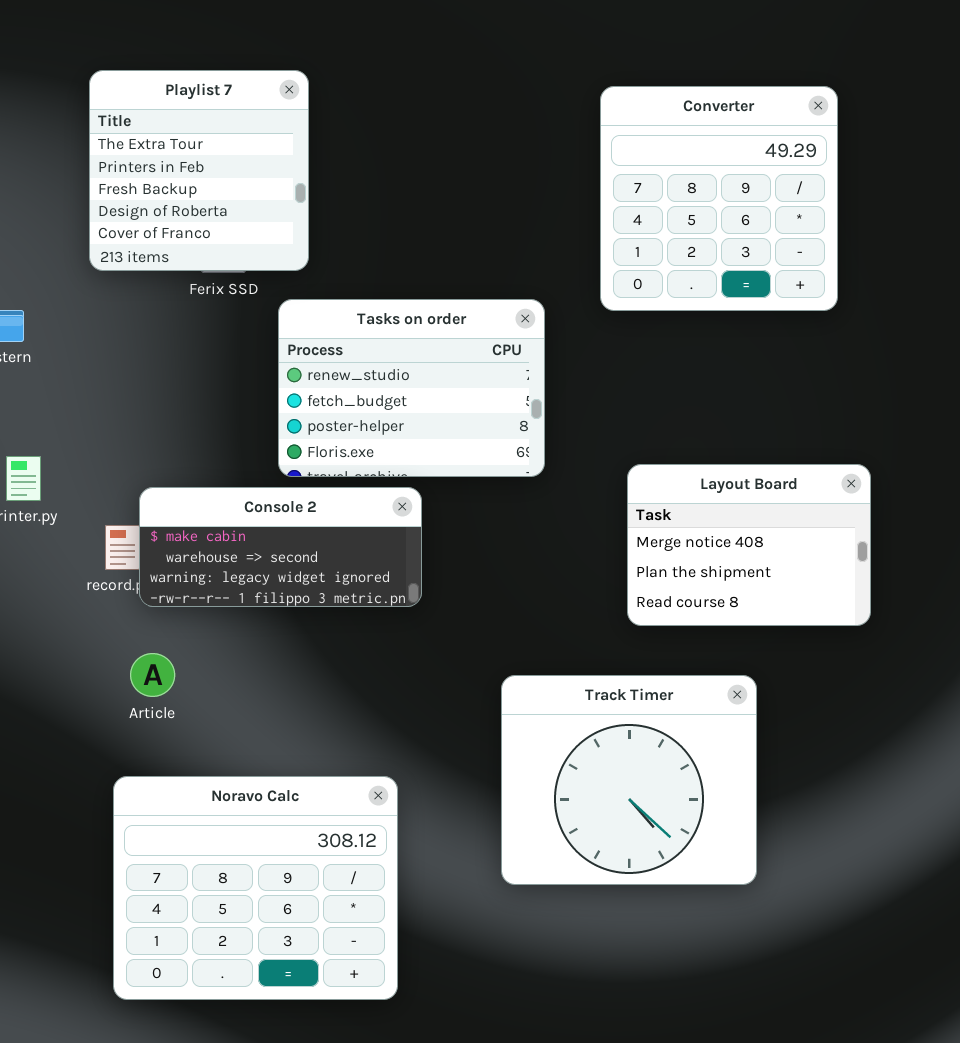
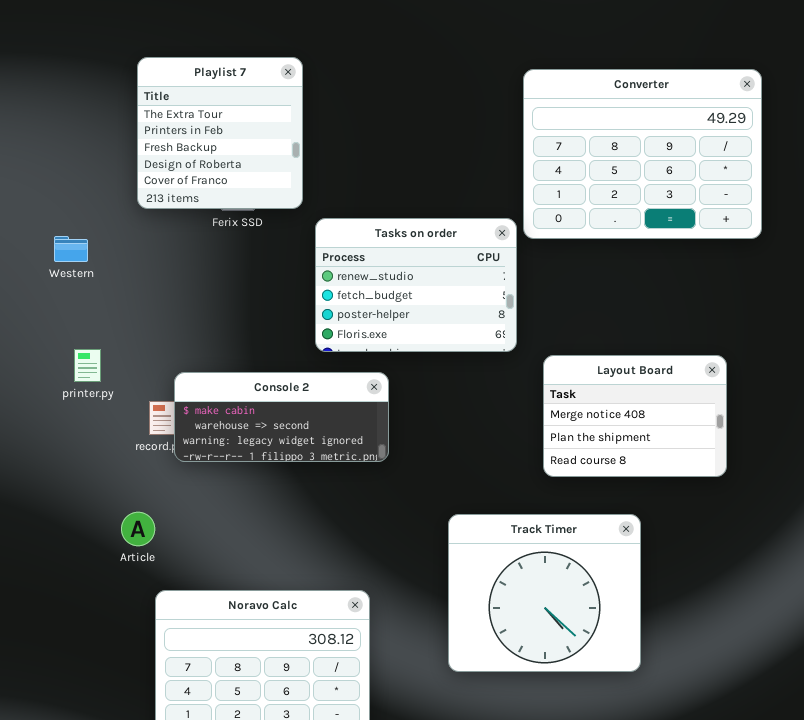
Converter: [600,86,838,311] -> [523,69,762,239], resized
Tasks on order: [278,299,545,477] -> [315,218,517,352], moved
Article: [130,653,175,697] -> [121,512,155,546], moved

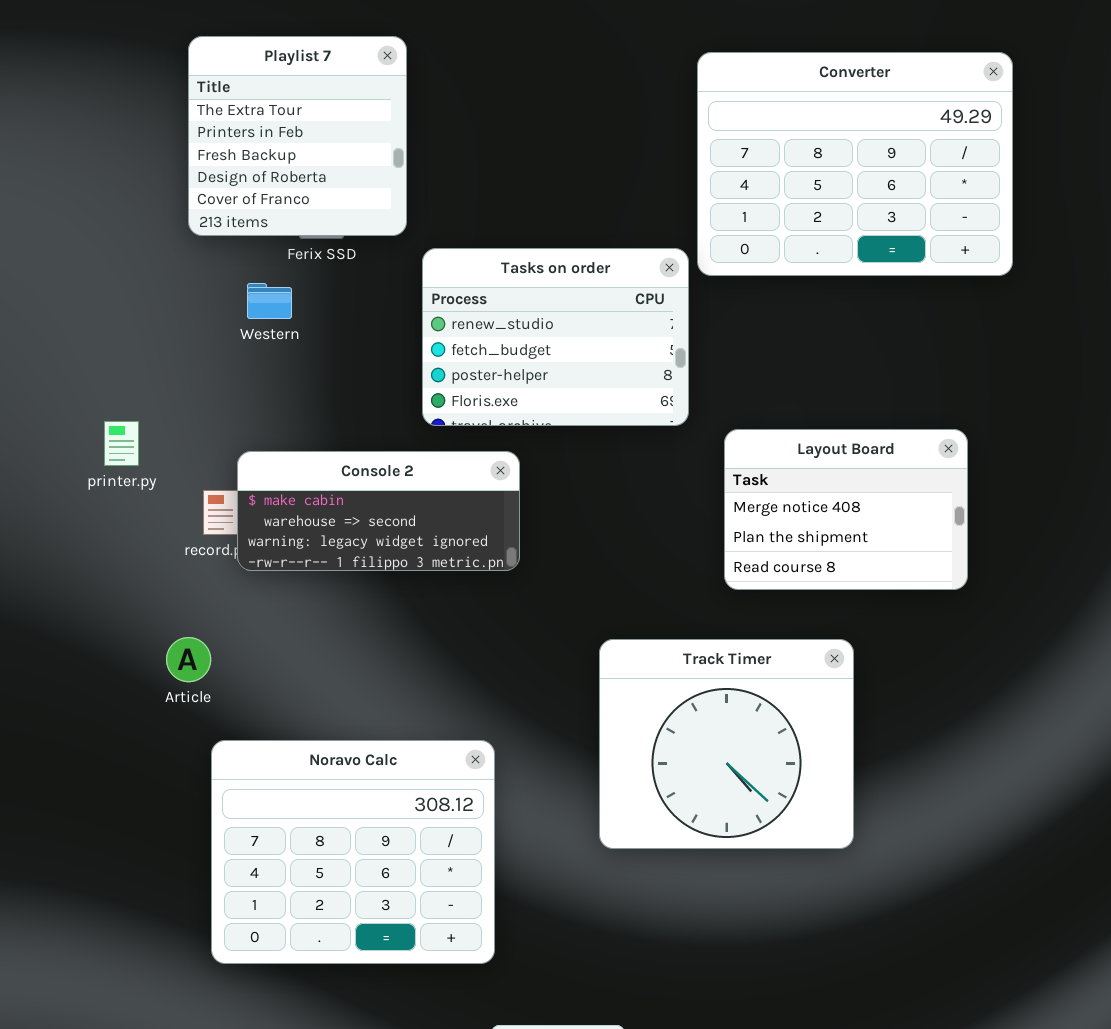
Western: [54,236,88,262] -> [247,283,292,319], moved

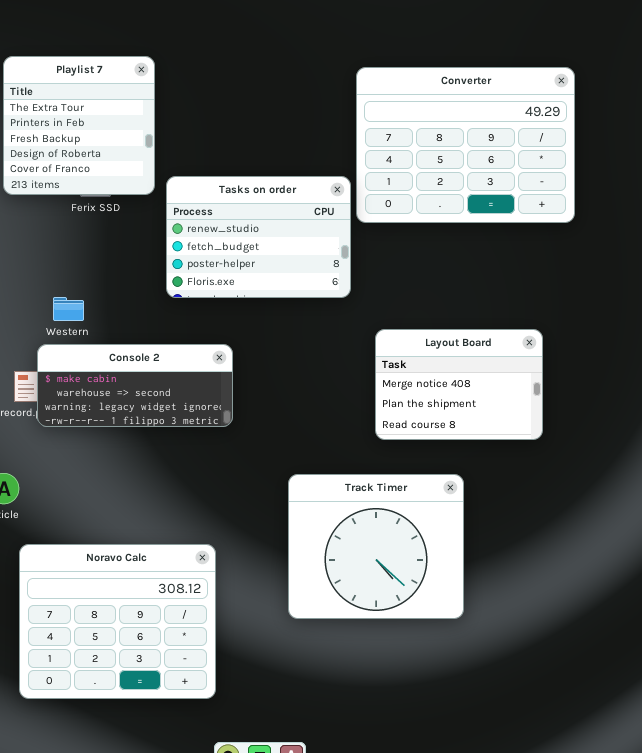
Tasks on order: [422,248,689,426] -> [166,176,351,298], moved
Western: [247,283,292,319] -> [53,297,84,321], moved

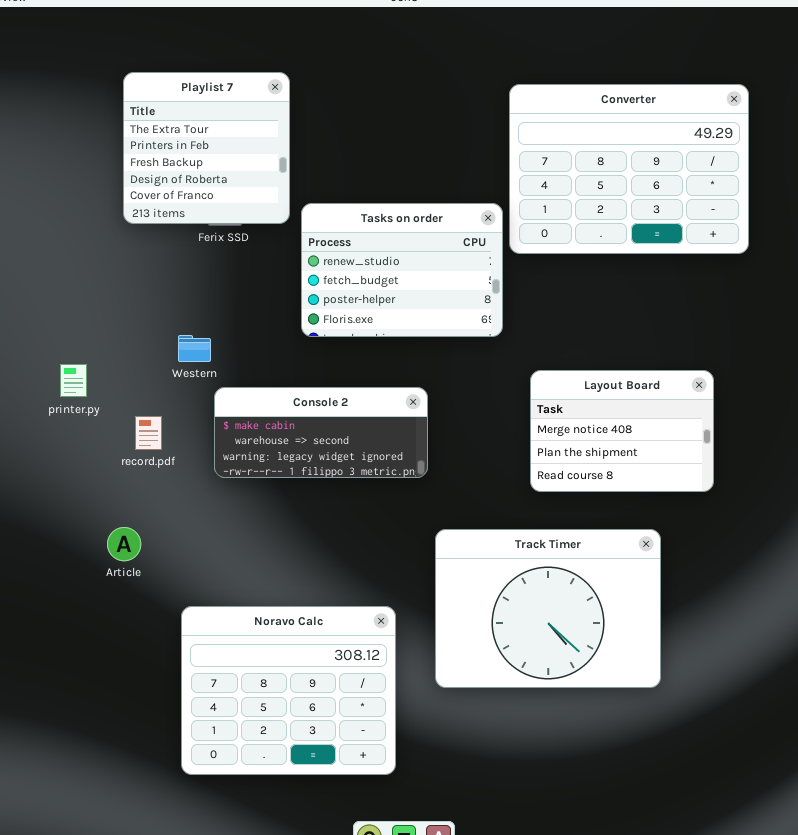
Console 2: [37,344,233,427] -> [214,387,428,478], moved
Track Timer: [288,474,464,619] -> [435,529,661,688], resized
Noravo Calc: [19,544,216,699] -> [181,606,396,775], moved

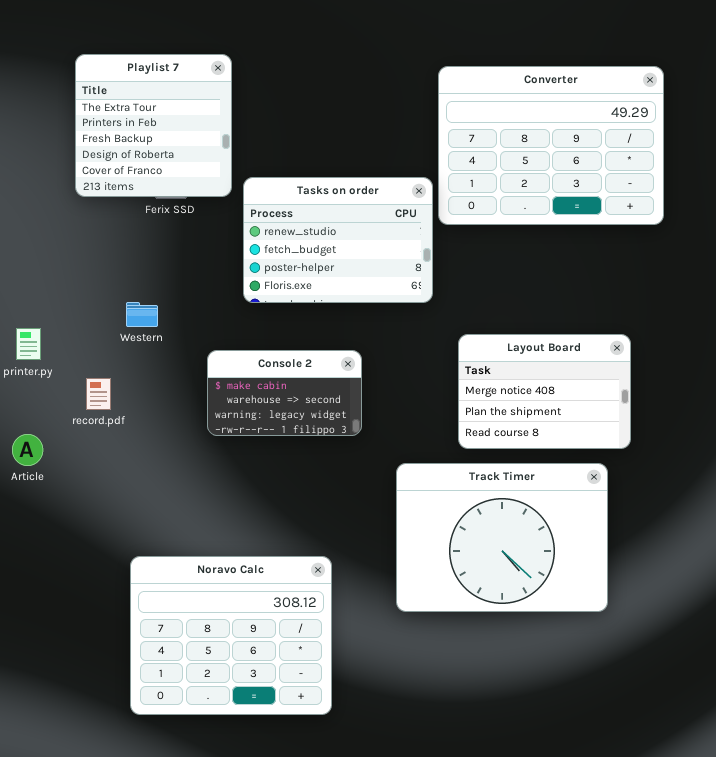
Console 2: [214,387,428,478] -> [207,350,362,436], resized
Article: [107,527,141,561] -> [12,434,43,466], moved
Track Timer: [435,529,661,688] -> [396,463,608,612], moved

